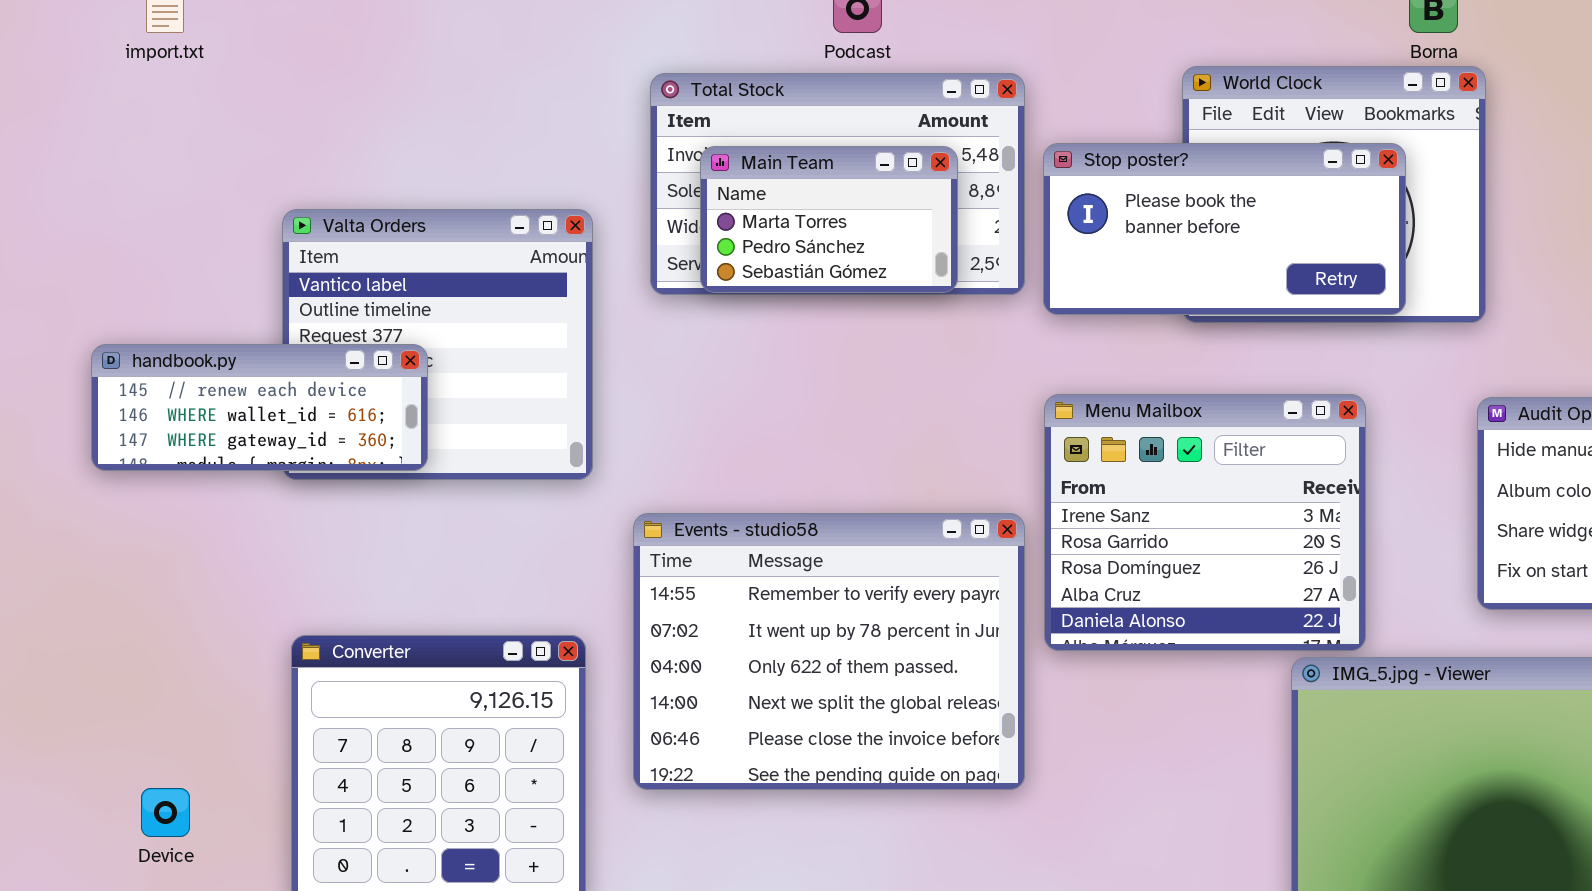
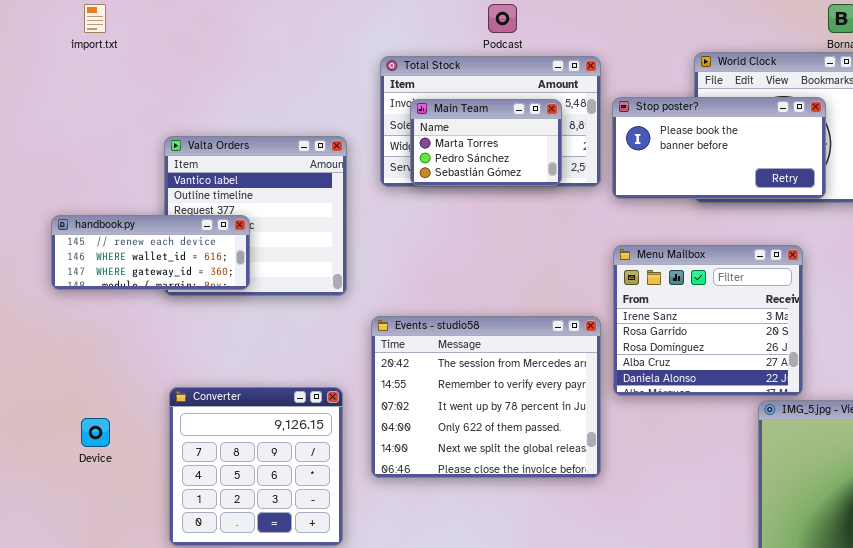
Events - studio58: [633,513,1025,790] -> [371,316,601,478], scrolled up 1 row
Device: [141,788,190,837] -> [81,418,110,447], moved

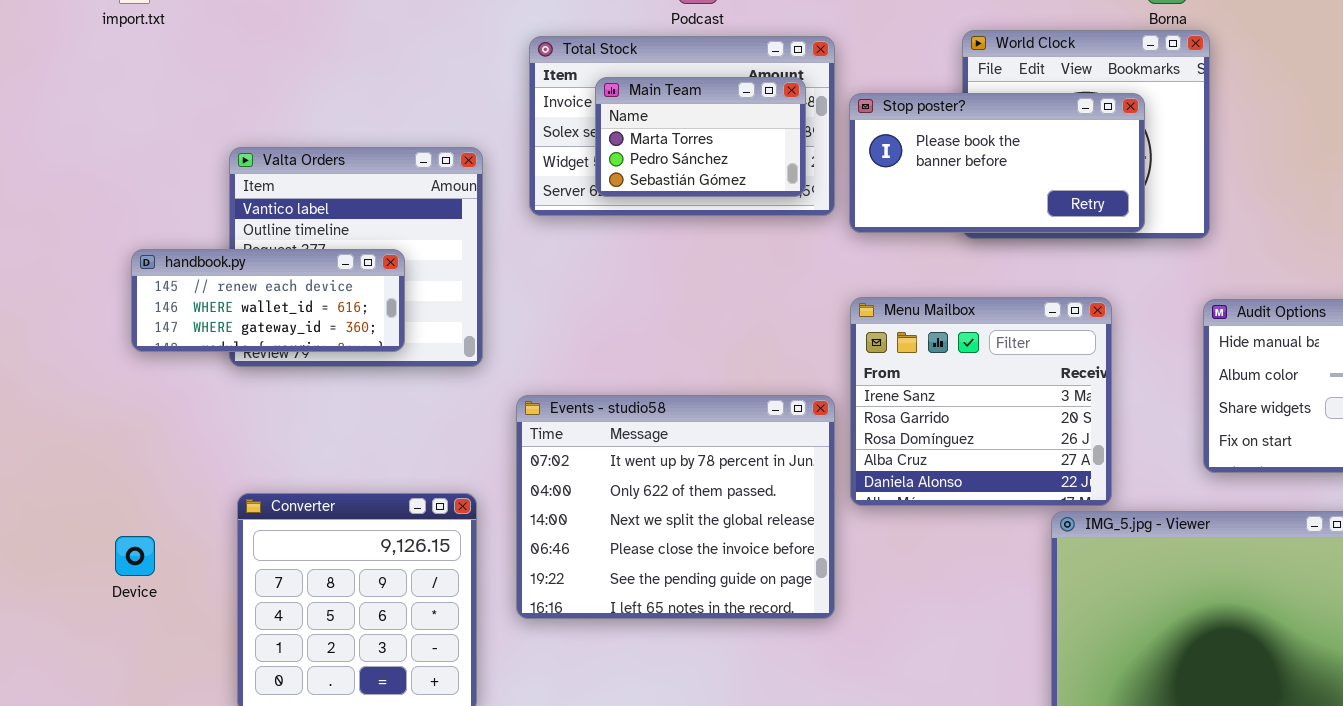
Main Team: [410,99,562,186] -> [595,77,806,197], moved
handbook.py: [51,215,250,290] -> [131,249,405,352], moved
Events - studio58: [371,316,601,478] -> [516,395,835,619], scrolled down 2 rows

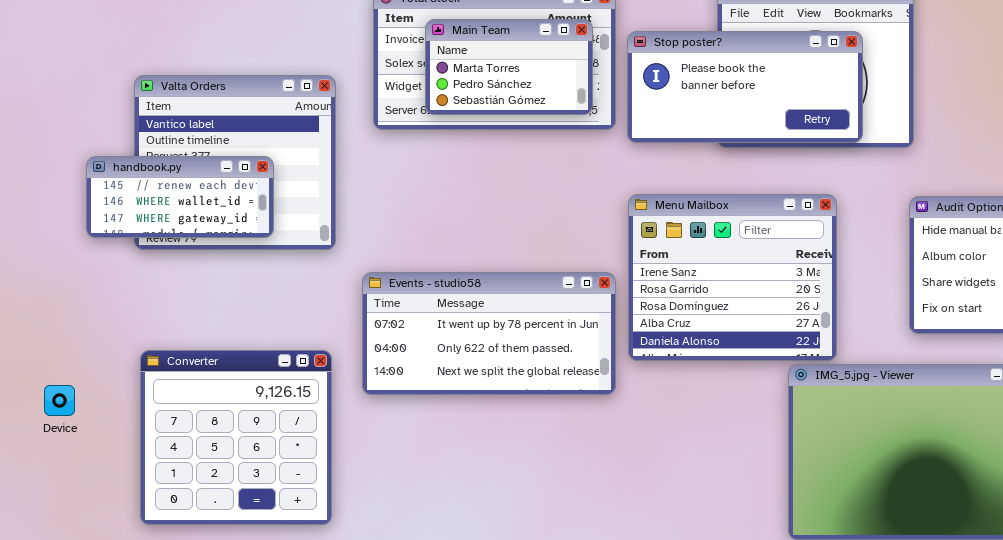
handbook.py: [131,249,405,352] -> [86,156,274,238], resized
Events - studio58: [516,395,835,619] -> [362,272,616,395], resized

